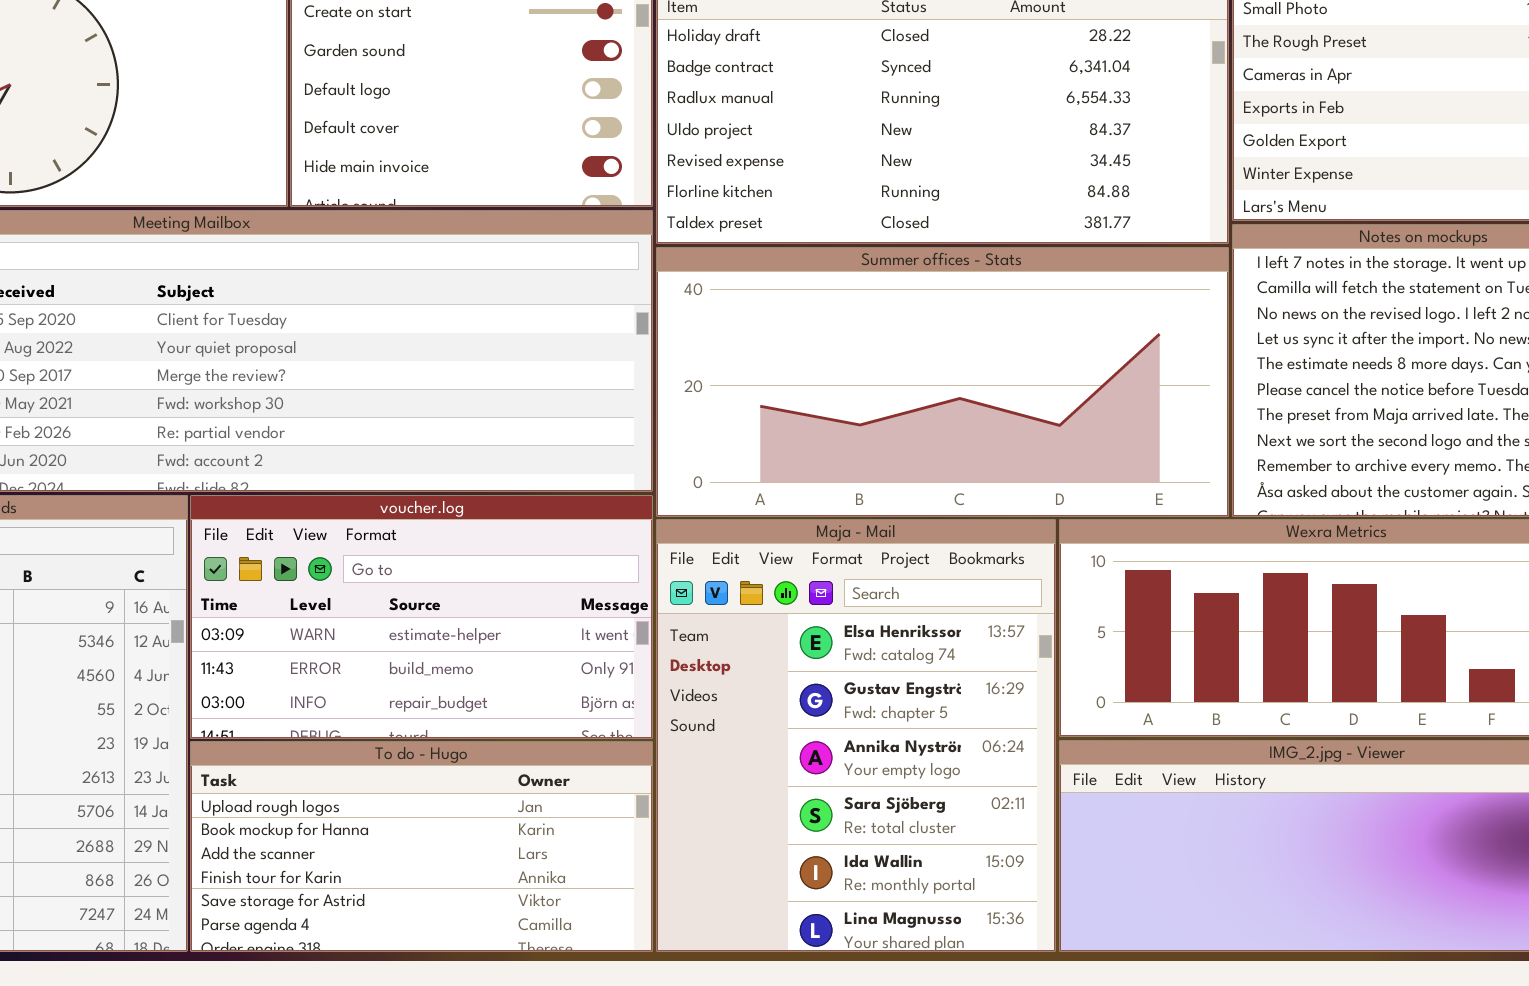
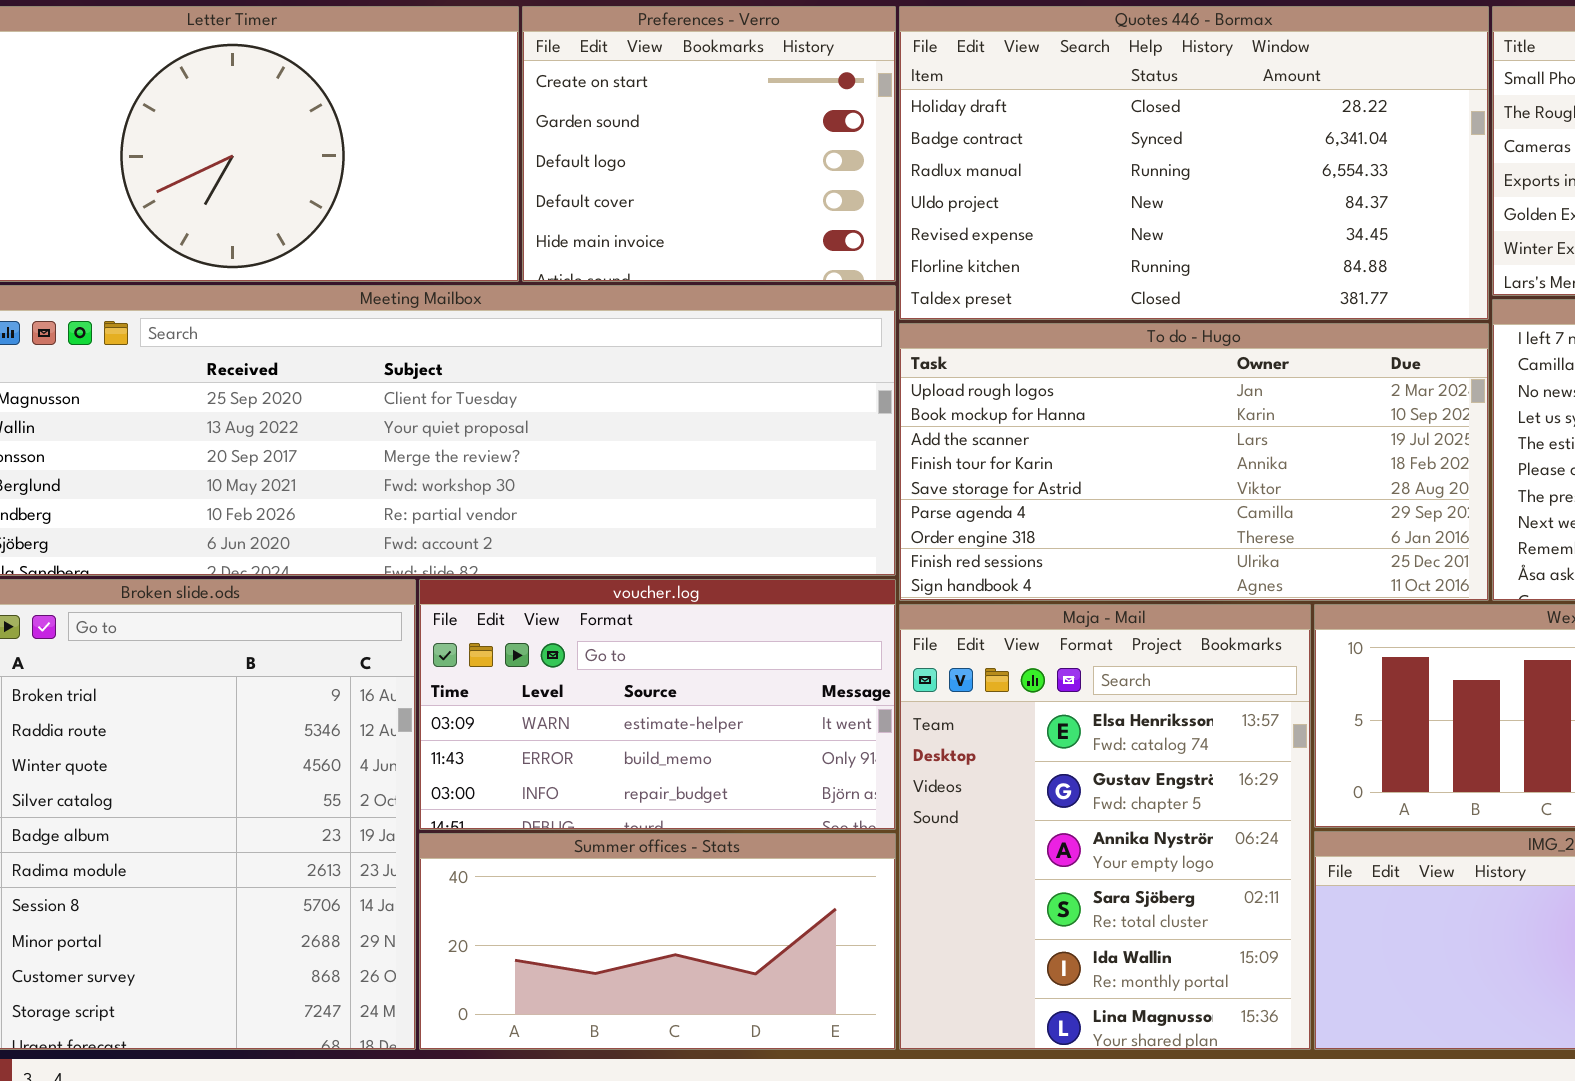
Summer offices - Stats: [656,247,1229,517] -> [419,833,896,1050], moved, resized
To do - Hugo: [190,741,653,952] -> [899,323,1489,601], moved, resized

